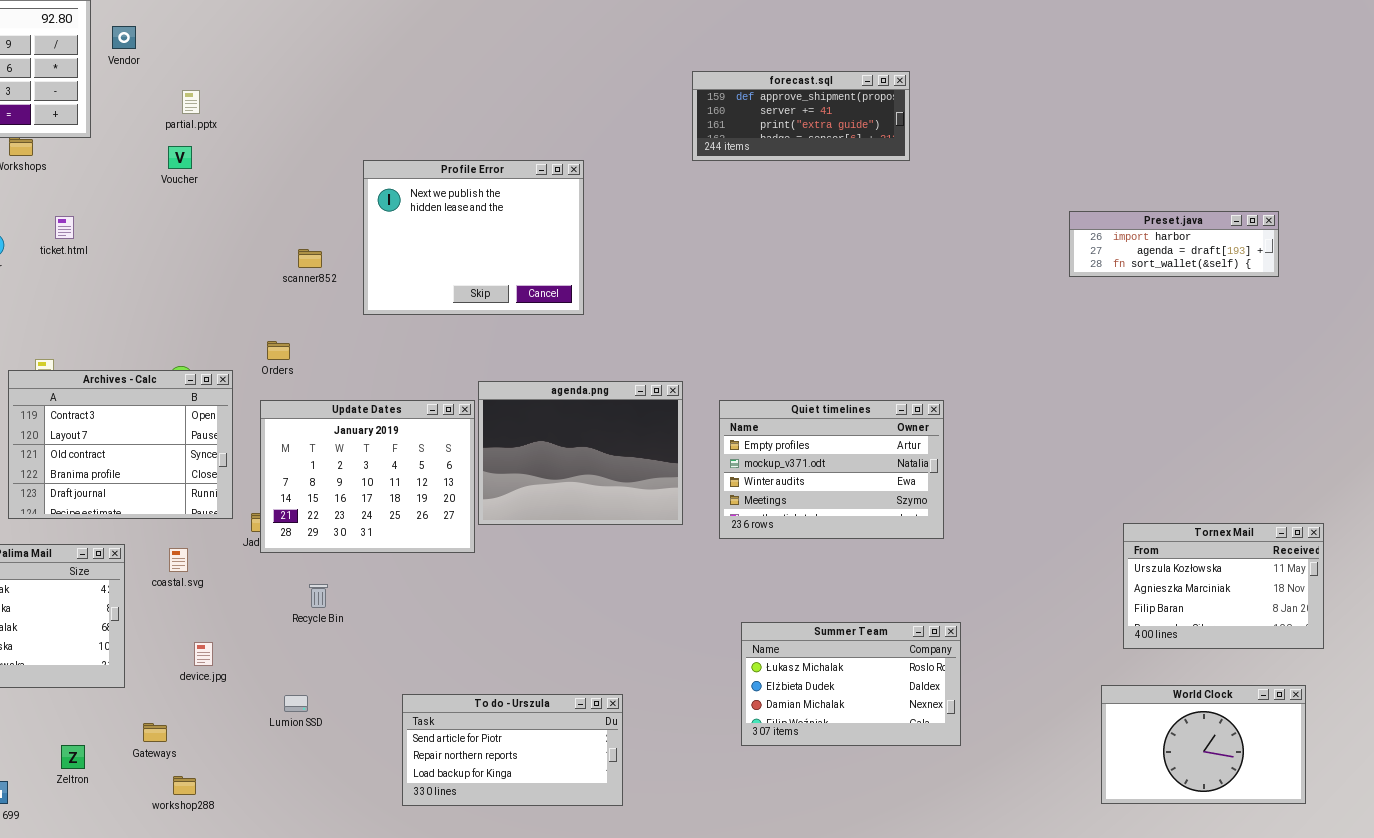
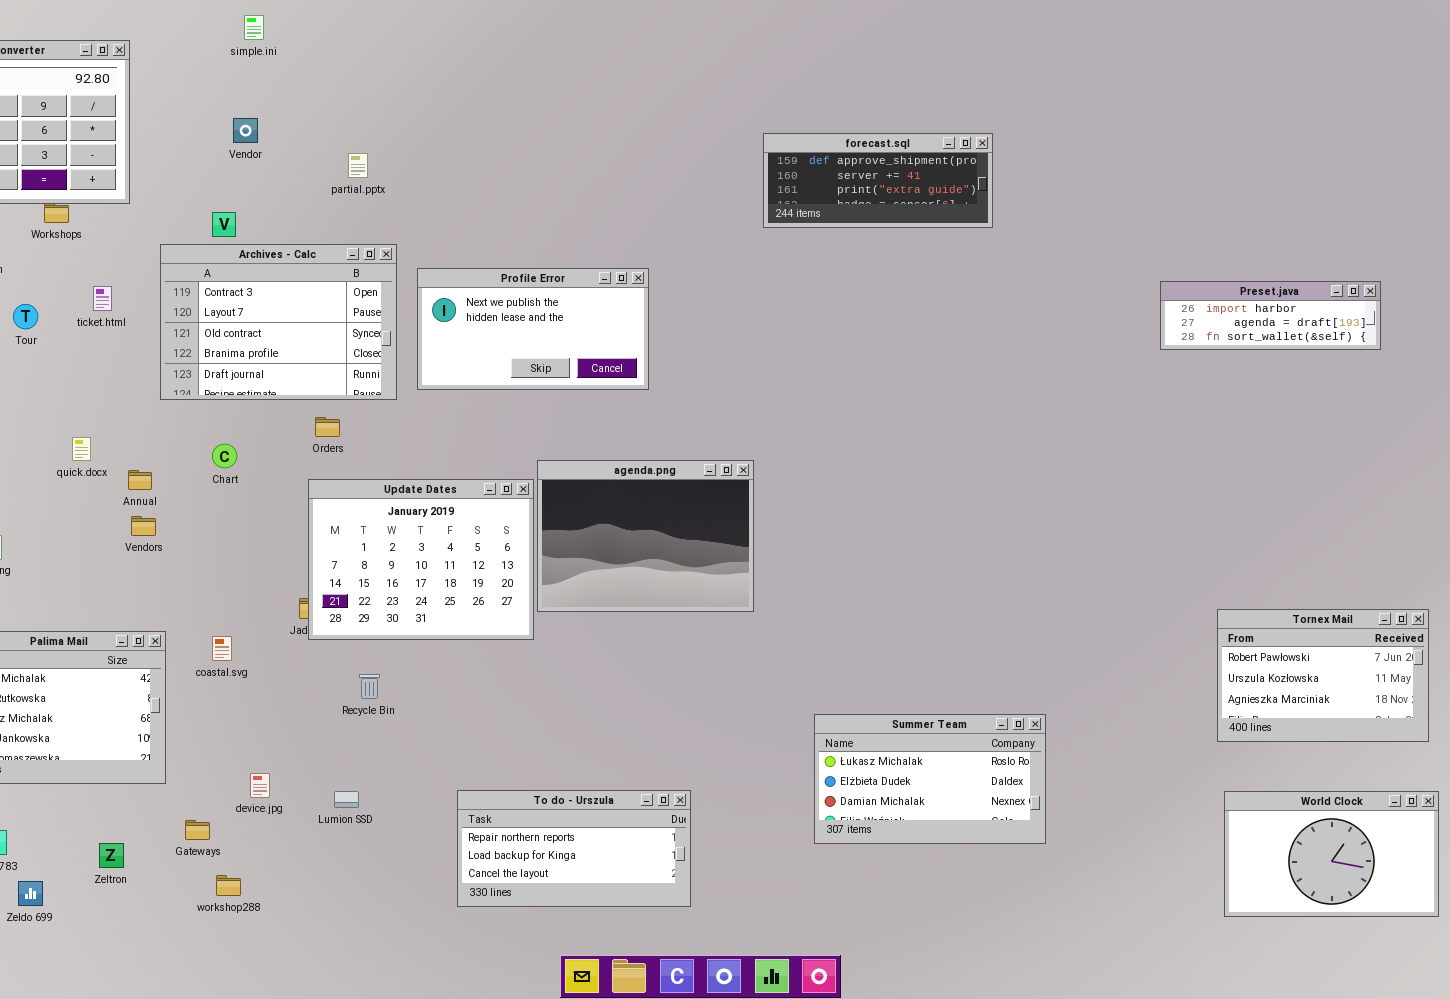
Vendor: [112,26,136,49] -> [233,118,258,143], moved
partial.pptx: [182,90,200,114] -> [348,153,368,178], moved
Profile Error: [363,160,584,315] -> [417,268,649,390], resized
Archives - Calc: [8,370,233,519] -> [160,244,397,400], moved
Quiet timelines: [719,400,944,539] -> none, closed
Tornex Mail: [1123,523,1324,649] -> [1217,609,1429,742], scrolled up 1 row
device.jpg: [194,642,213,666] -> [250,773,270,798], moved
World Clock: [1101,685,1306,804] -> [1224,791,1439,917], moved
To do - Urszula: [402,694,623,806] -> [457,790,691,907], scrolled down 1 row

